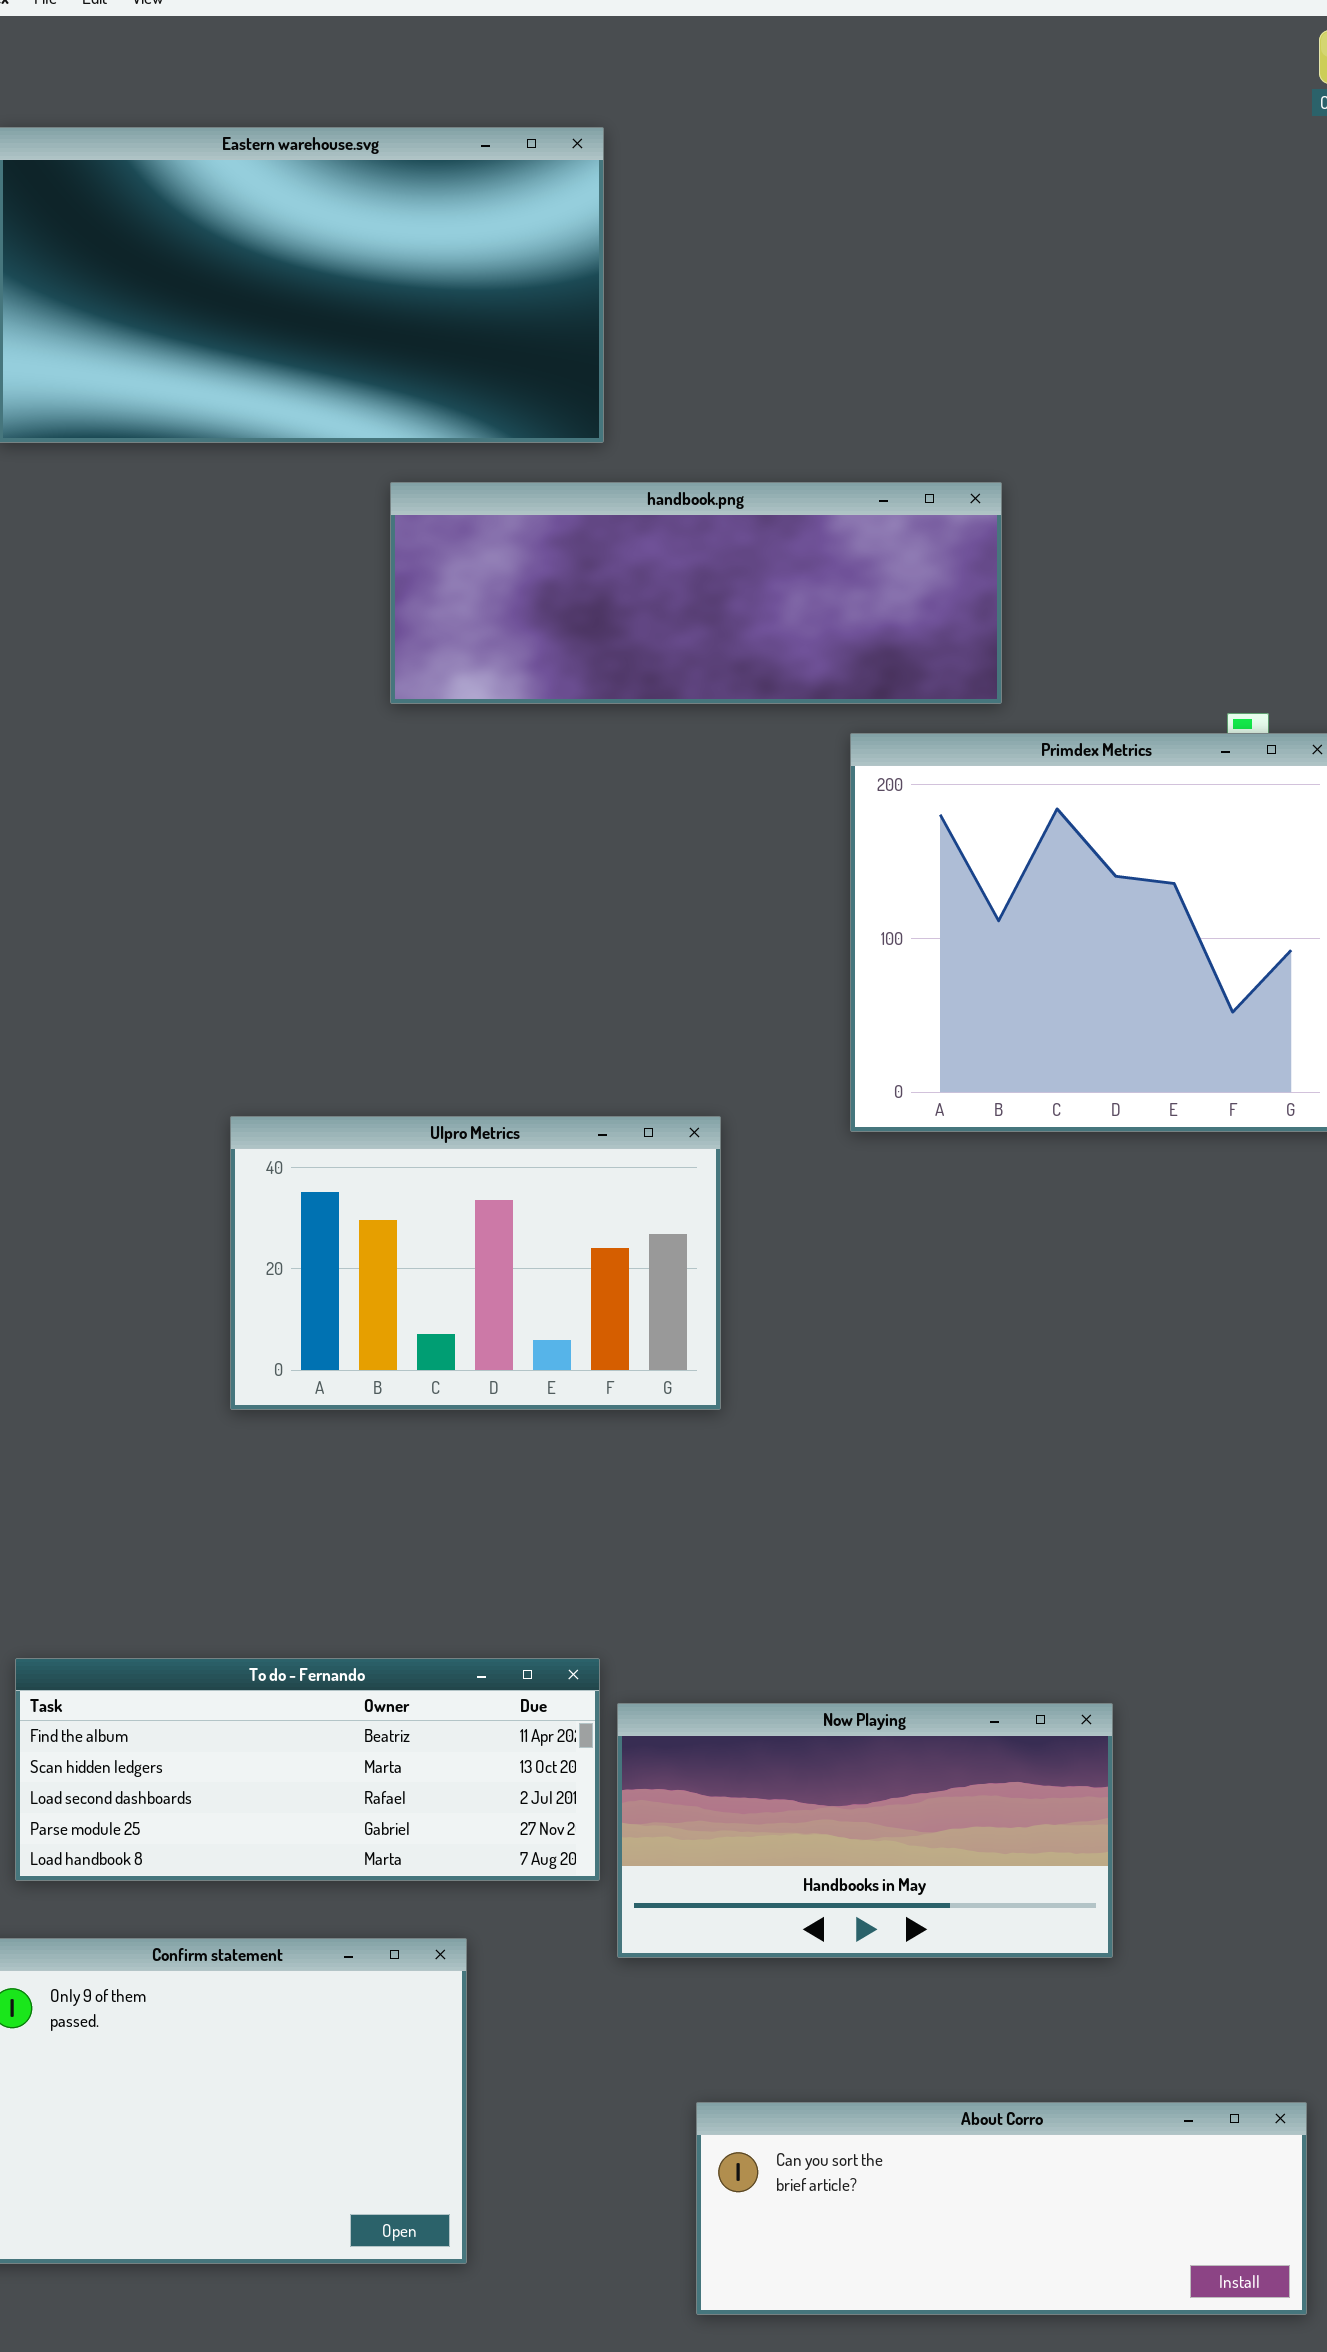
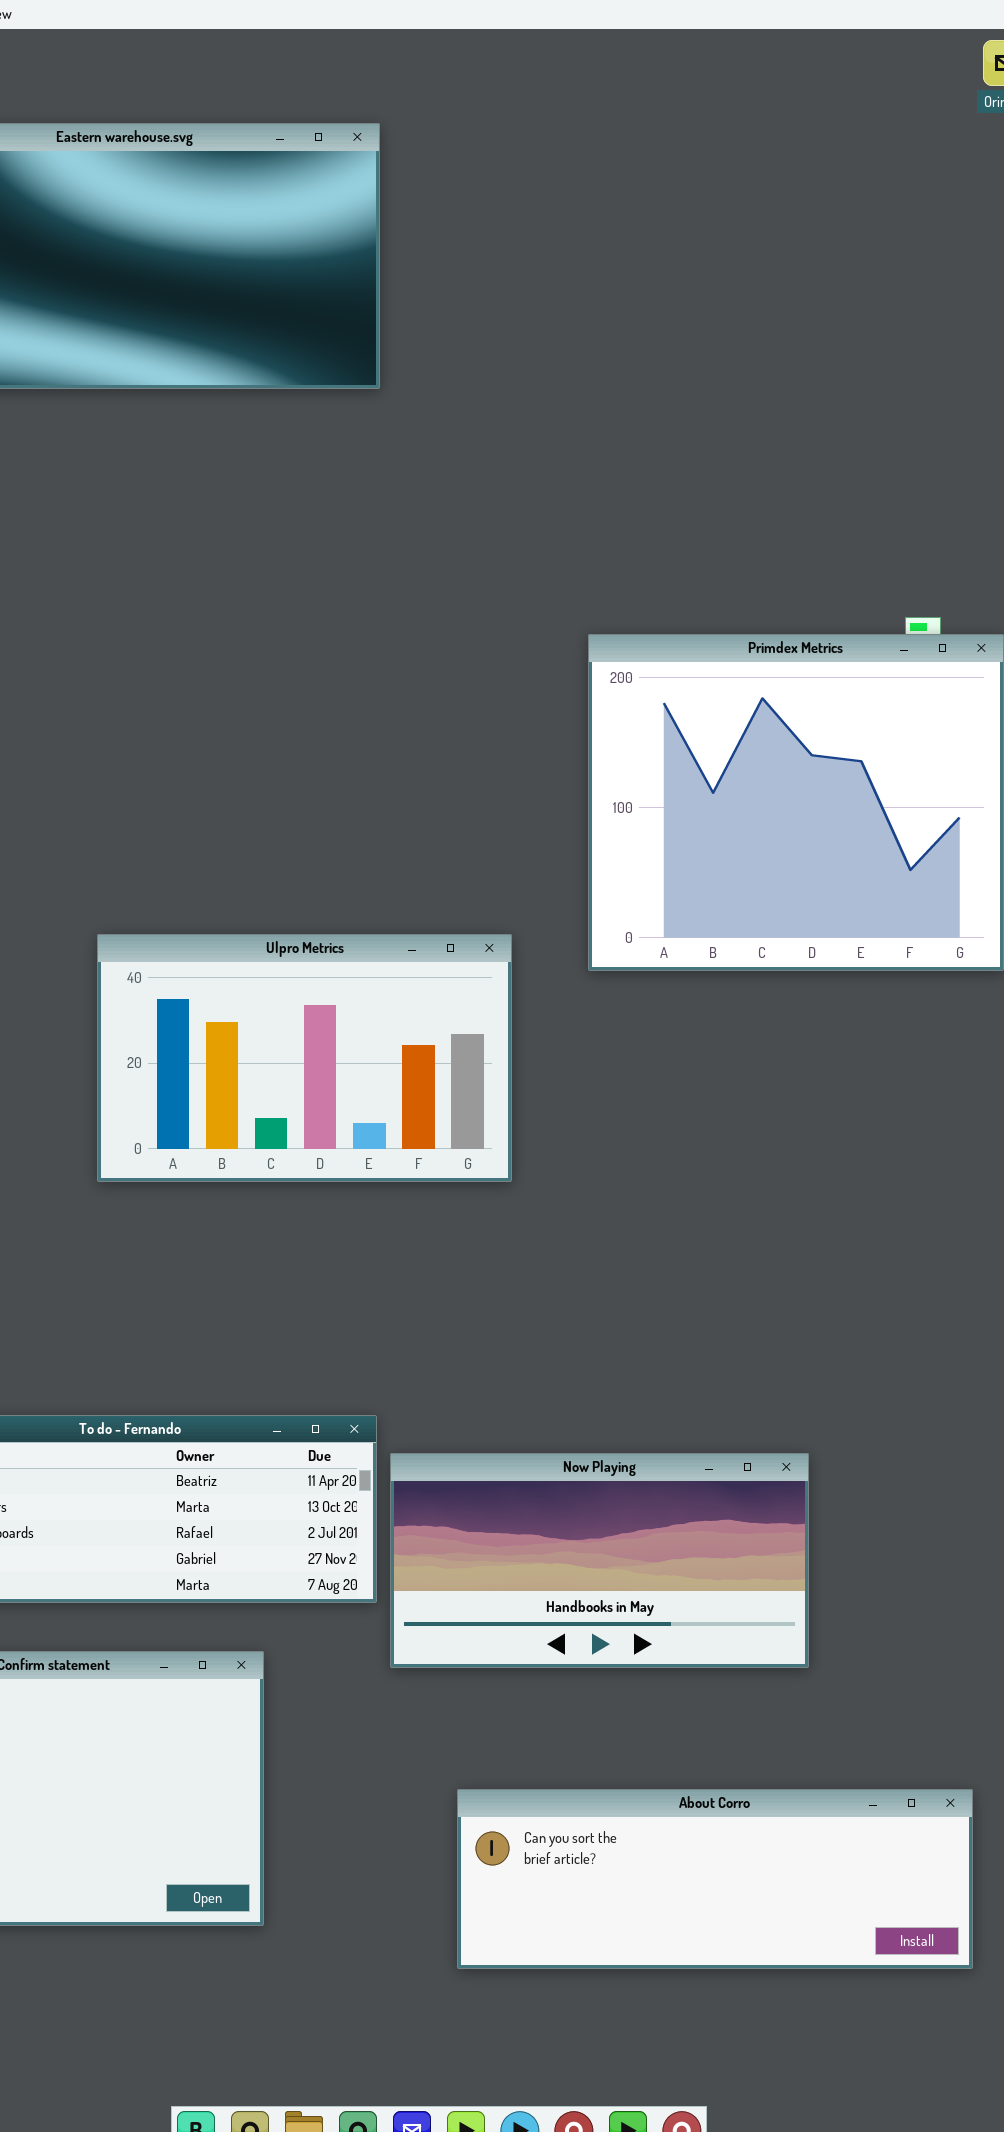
handbook.png: [390,482,1002,704] -> none, closed
Ulpro Metrics: [230,1116,721,1410] -> [97,934,512,1182], moved

